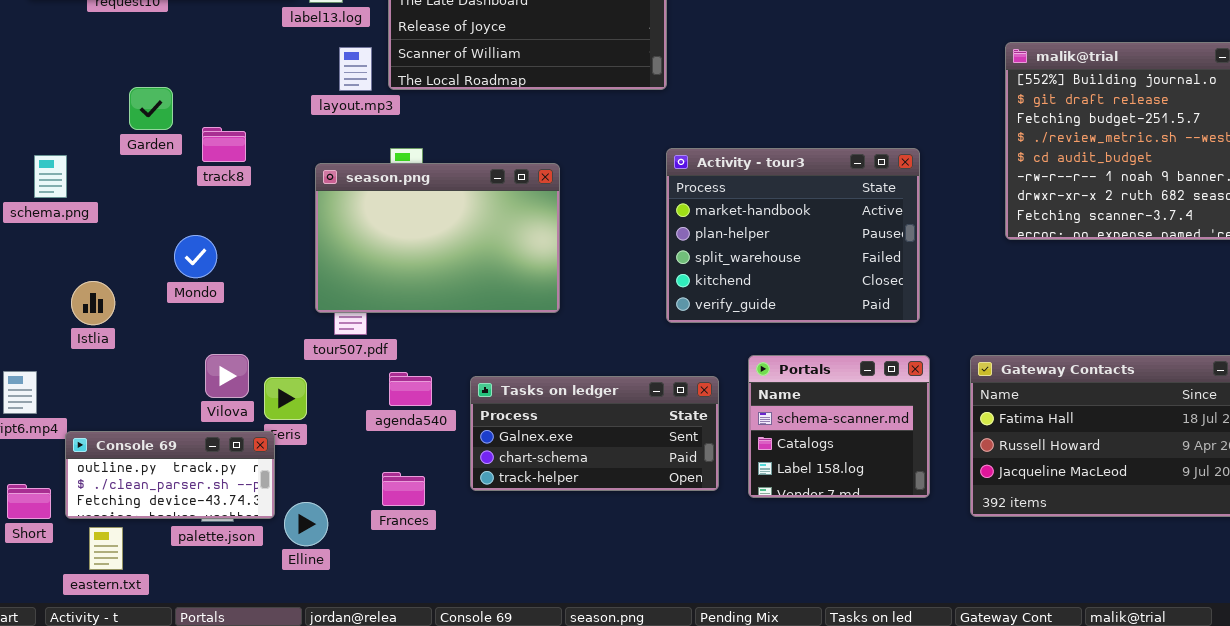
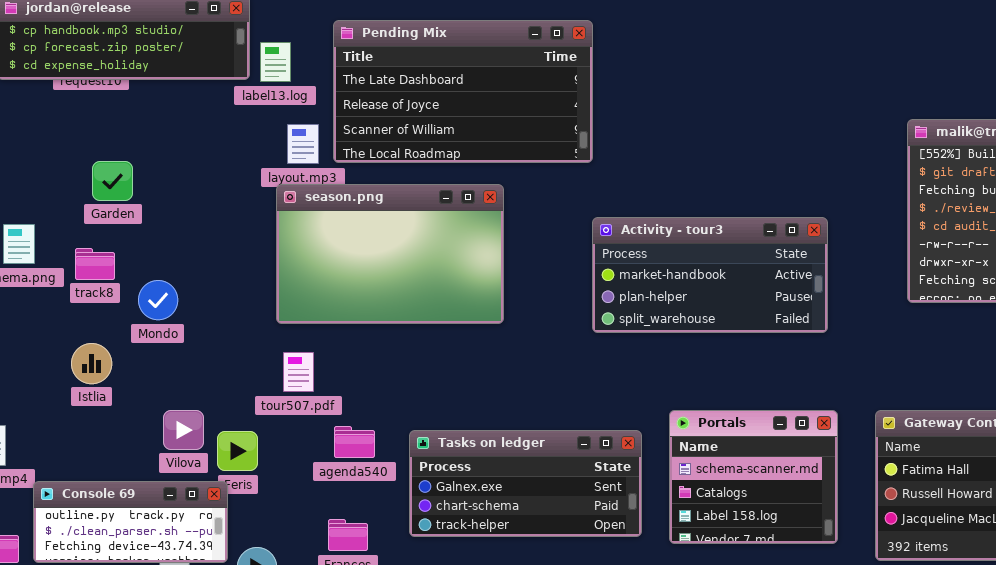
track8: [202,127,246,162] -> [75,248,115,280], moved
Activity - tour3: [666,148,920,323] -> [592,217,828,333], resized
season.png: [315,163,560,313] -> [276,184,504,324], moved
Mondo: [174,235,217,278] -> [138,280,178,320], moved
Istlia: [71,281,115,325] -> [71,343,112,384], moved

